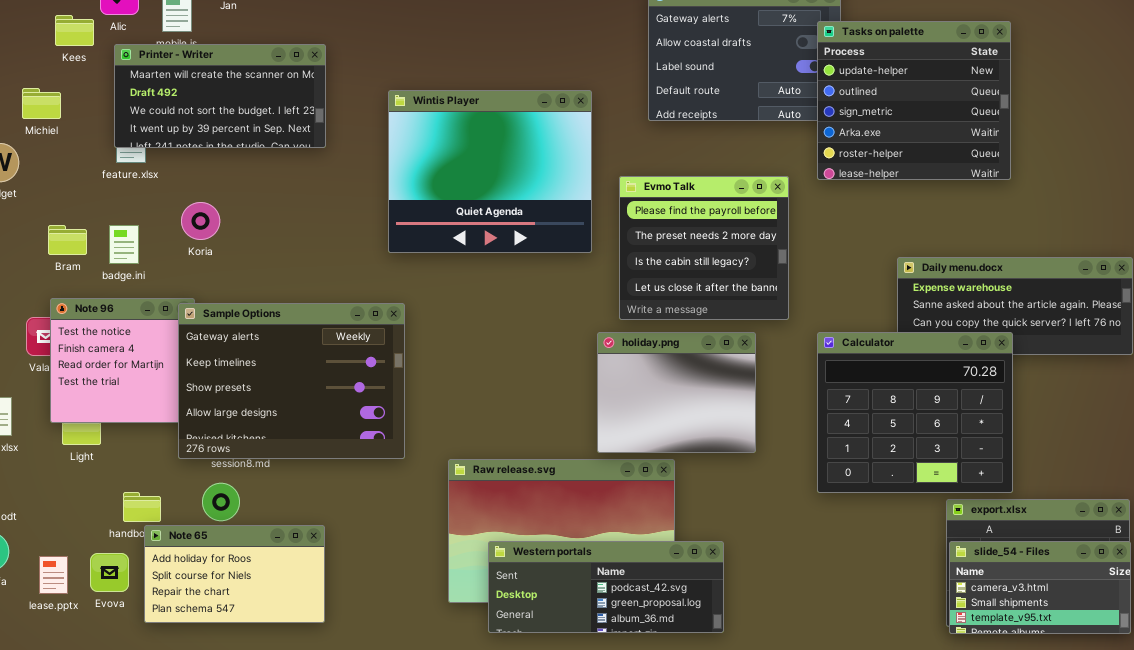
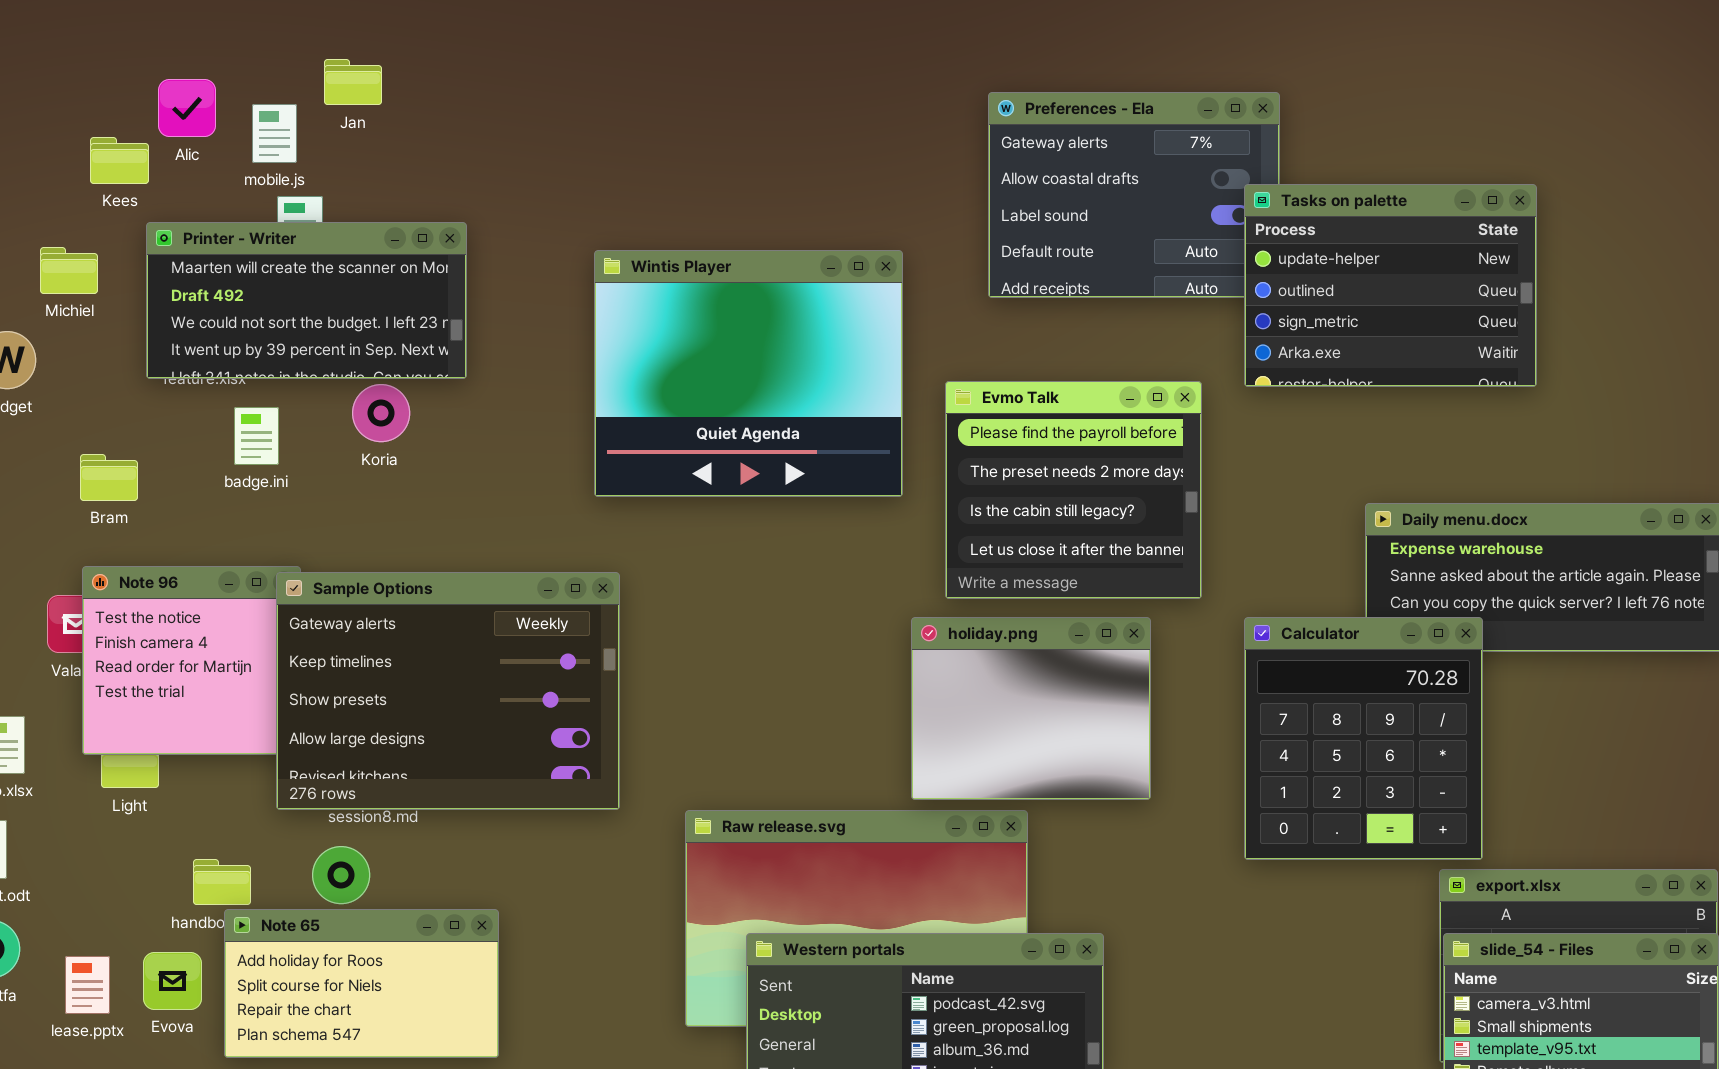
Tasks on palette: [817,21,1011,180] -> [1244,184,1537,387], resized
Printer - Writer: [114,44,326,148] -> [146,222,467,379], moved
Koria: [181,202,220,240] -> [352,384,410,442], moved
badge.ini: [109,225,139,264] -> [234,407,279,465], moved
Calculator: [817,332,1013,493] -> [1244,617,1483,860], resized

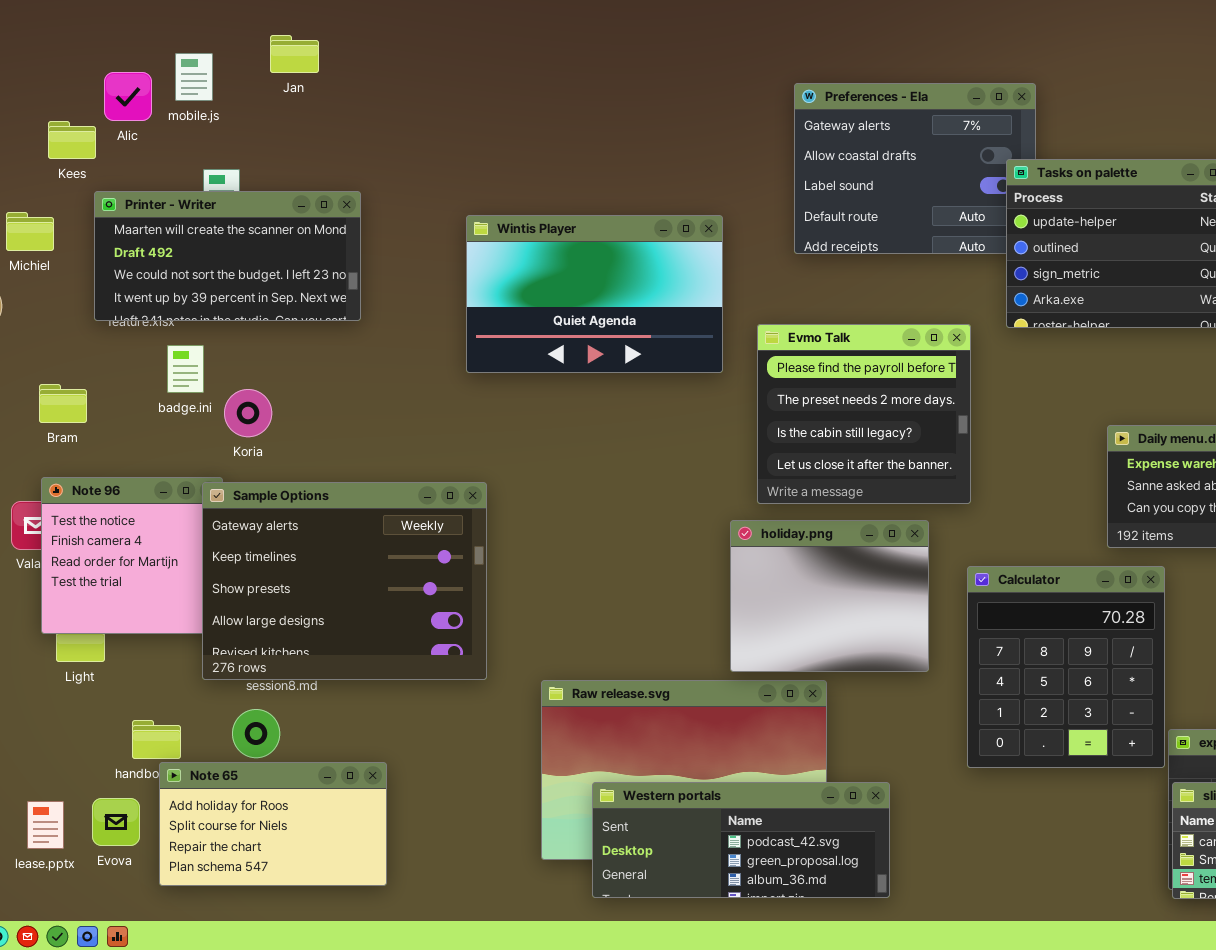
Jan: [324,59,382,105] -> [270,35,319,73], moved
mobile.js: [252,104,297,163] -> [175,53,213,101], moved
Wintis Player: [594,250,903,497] -> [466,215,723,373], resized
Koria: [352,384,410,442] -> [224,389,272,437], moved
Calculator: [1244,617,1483,860] -> [967,566,1165,768], moved

